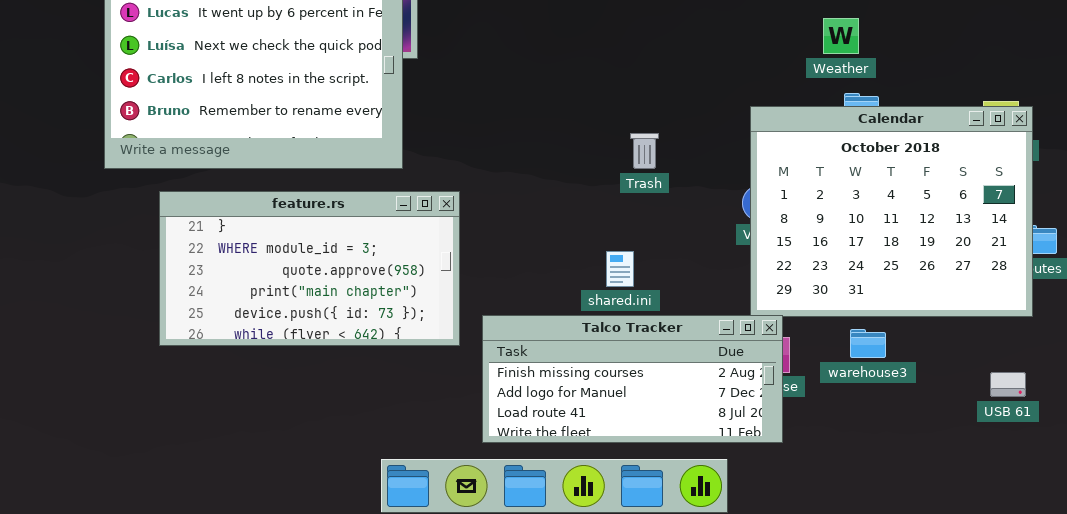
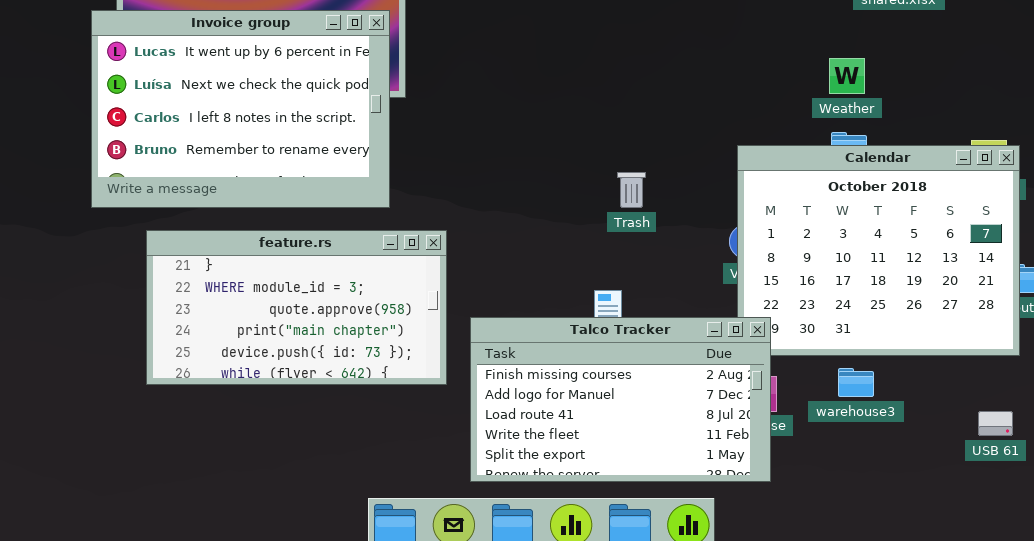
Weather: [823,18,859,54] -> [829,58,865,94], moved
Talco Tracker: [482,315,783,443] -> [470,317,771,482], resized

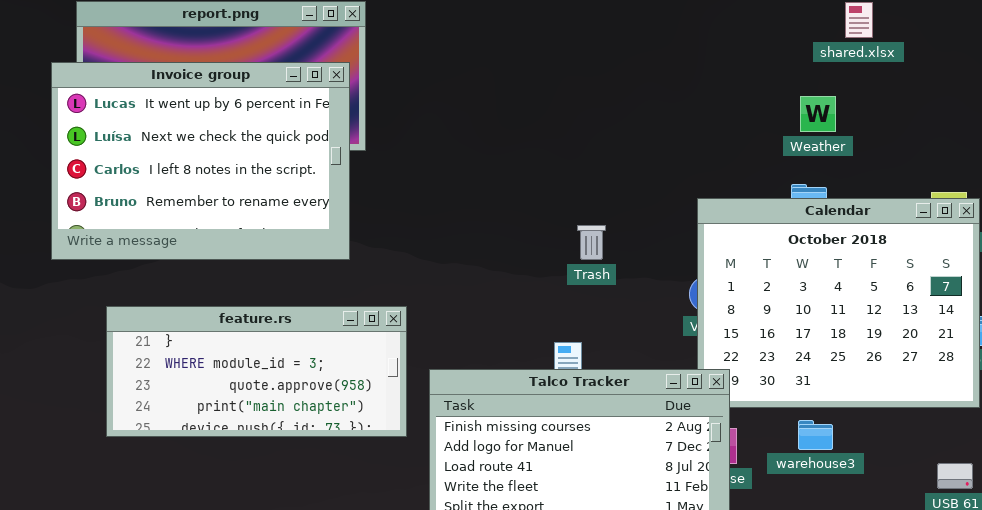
Weather: [829,58,865,94] -> [800,96,836,132], moved
feature.rs: [146,230,447,385] -> [106,306,407,437], resized

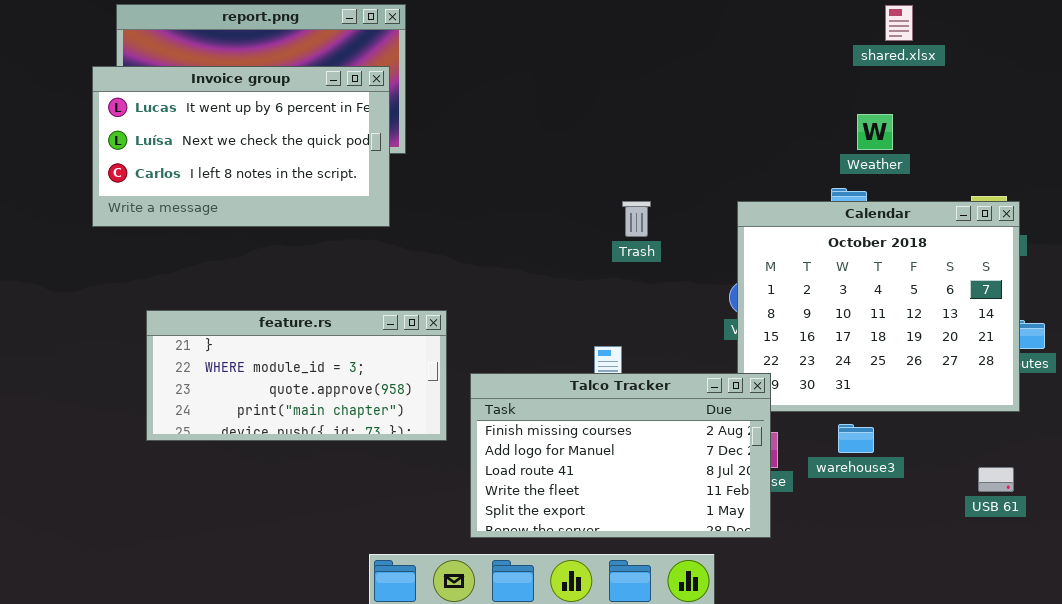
Invoice group: [51,62,350,260] -> [92,66,390,227], resized
Weather: [800,96,836,132] -> [857,114,893,150], moved
Trash: [577,225,606,260] -> [622,201,651,237], moved

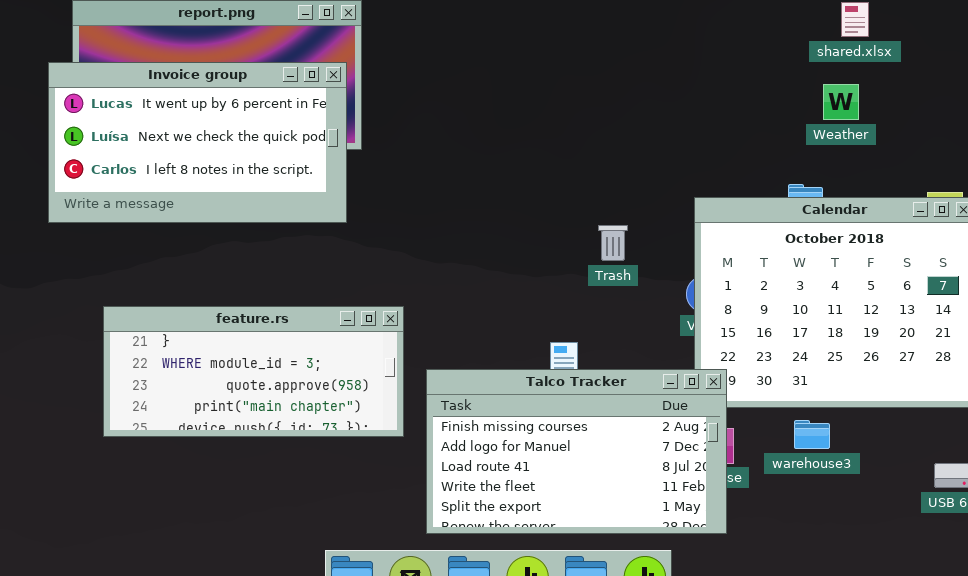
Weather: [857,114,893,150] -> [823,84,859,120], moved
Trash: [622,201,651,237] -> [598,225,628,261], moved

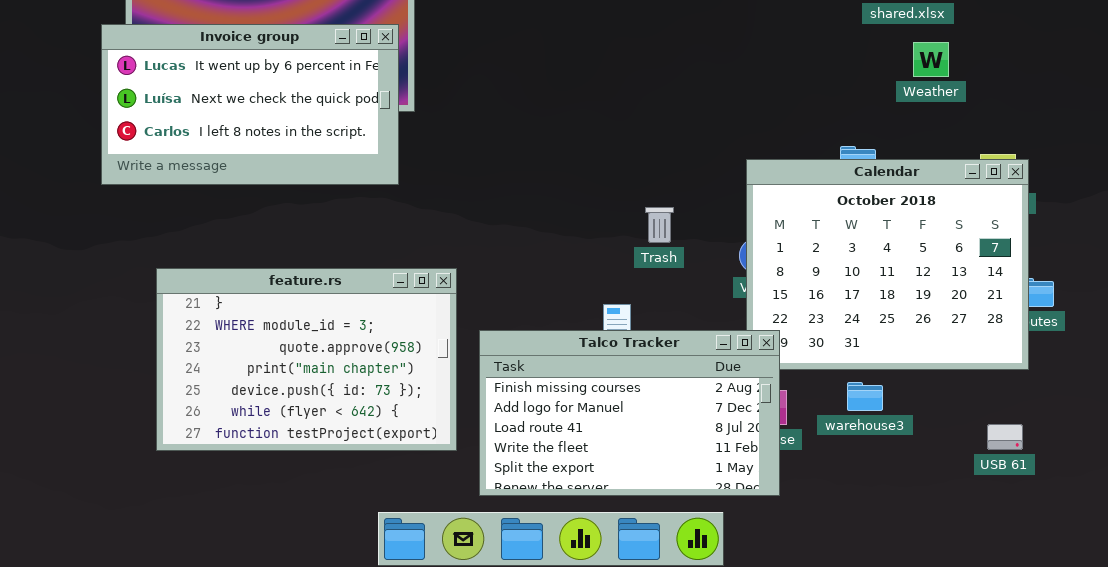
Weather: [823,84,859,120] -> [913,42,949,77], moved
Trash: [598,225,628,261] -> [645,207,674,243], moved
feature.rs: [103,306,404,437] -> [156,268,457,451], resized

